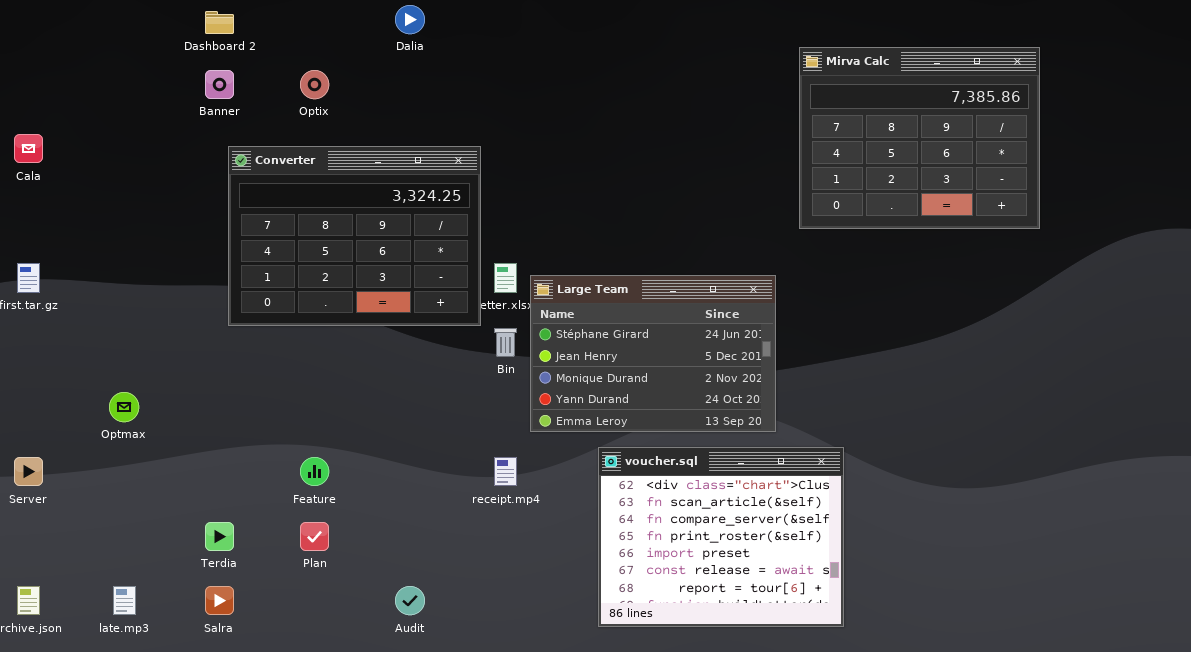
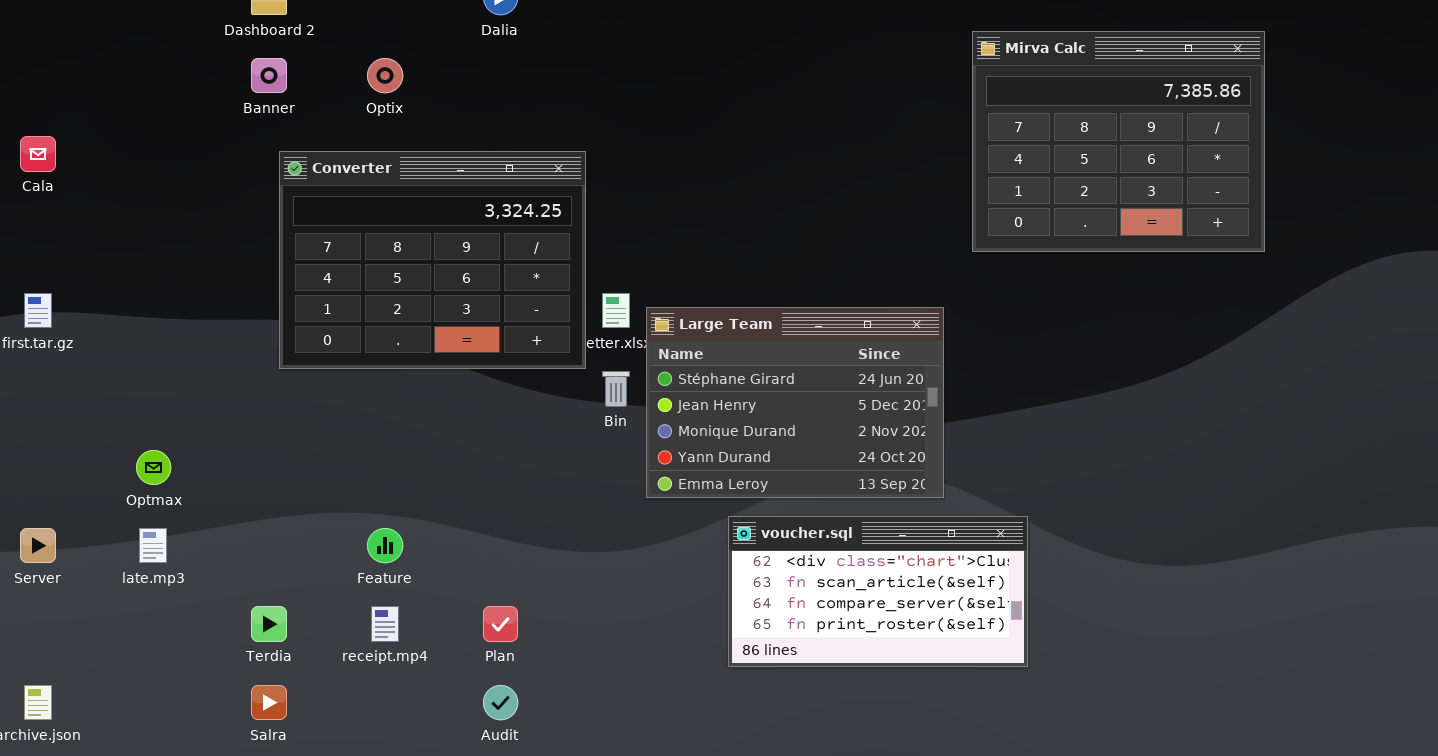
voucher.sql: [598,447,844,627] -> [728,516,1028,667], resized
receipt.mp4: [494,457,517,486] -> [371,606,399,642], moved
Plan: [300,522,329,551] -> [483,606,518,642], moved
late.mp3: [113,586,136,615] -> [139,528,167,563], moved

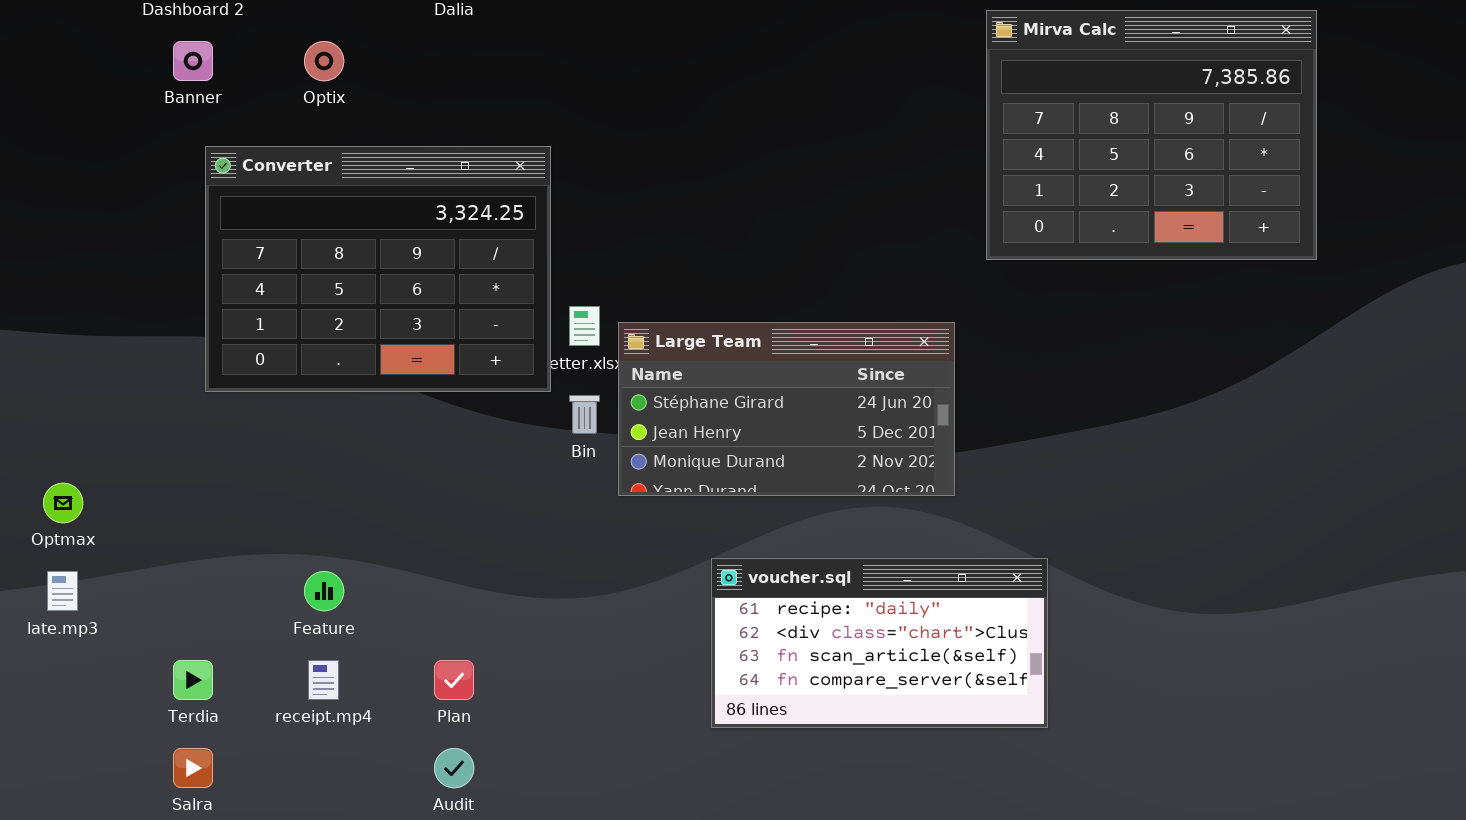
Large Team: [646,307,944,498] -> [618,322,955,496], resized
voucher.sql: [728,516,1028,667] -> [711,558,1048,728], scrolled up 1 row

